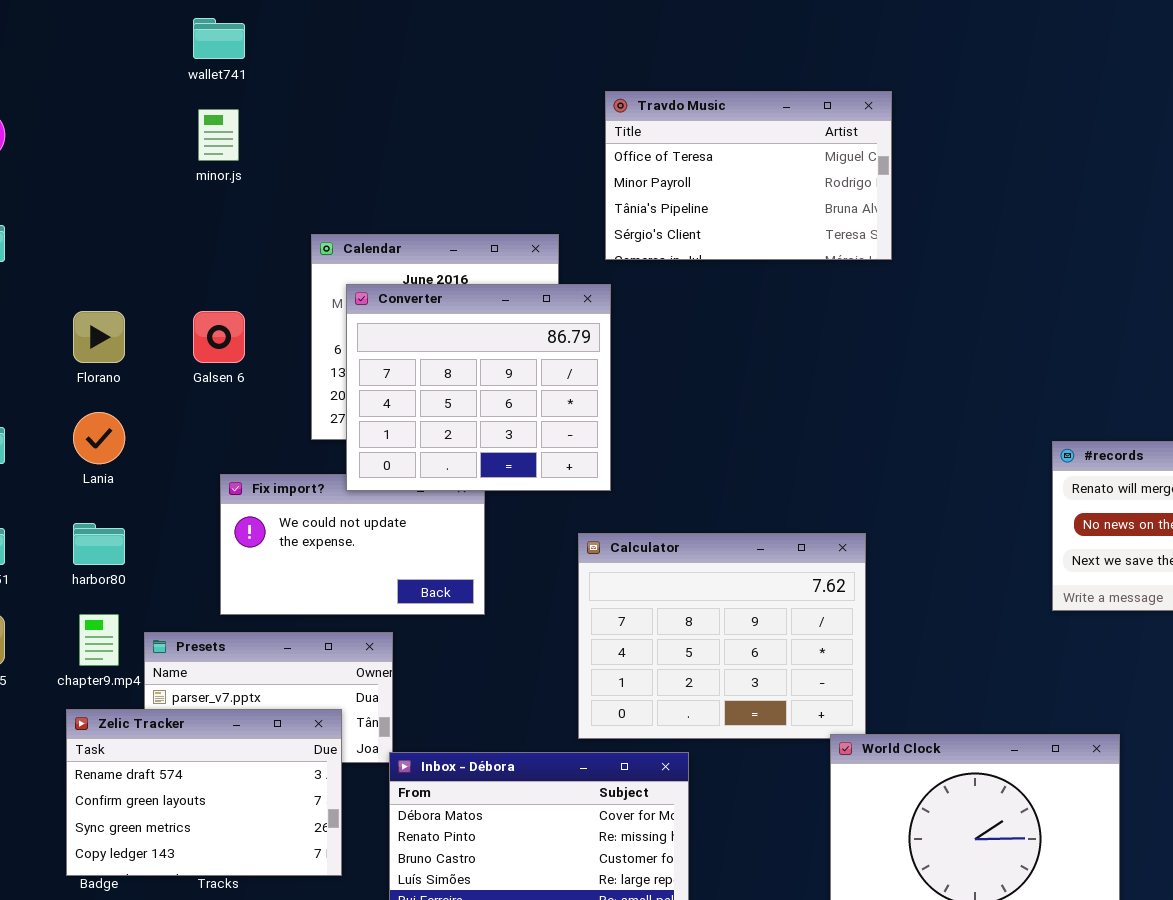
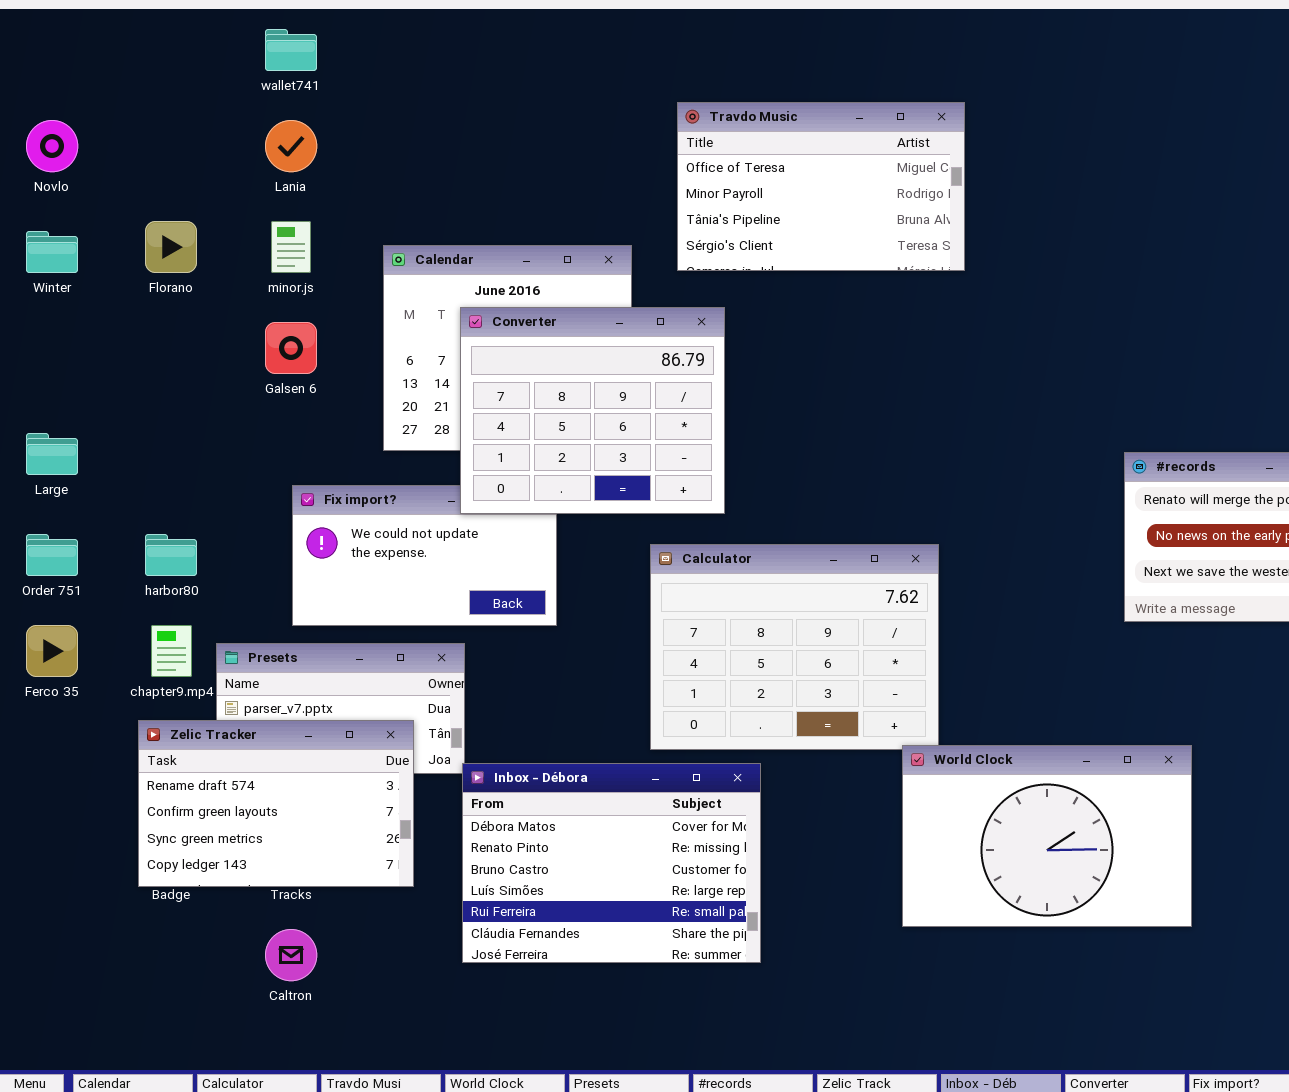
minor.js: [198,109,239,161] -> [271,221,311,273], moved
Converter: [346,284,611,491] -> [460,307,725,514], moved
Florano: [73,311,125,363] -> [145,221,197,273], moved
Lania: [73,412,125,464] -> [265,120,317,172], moved

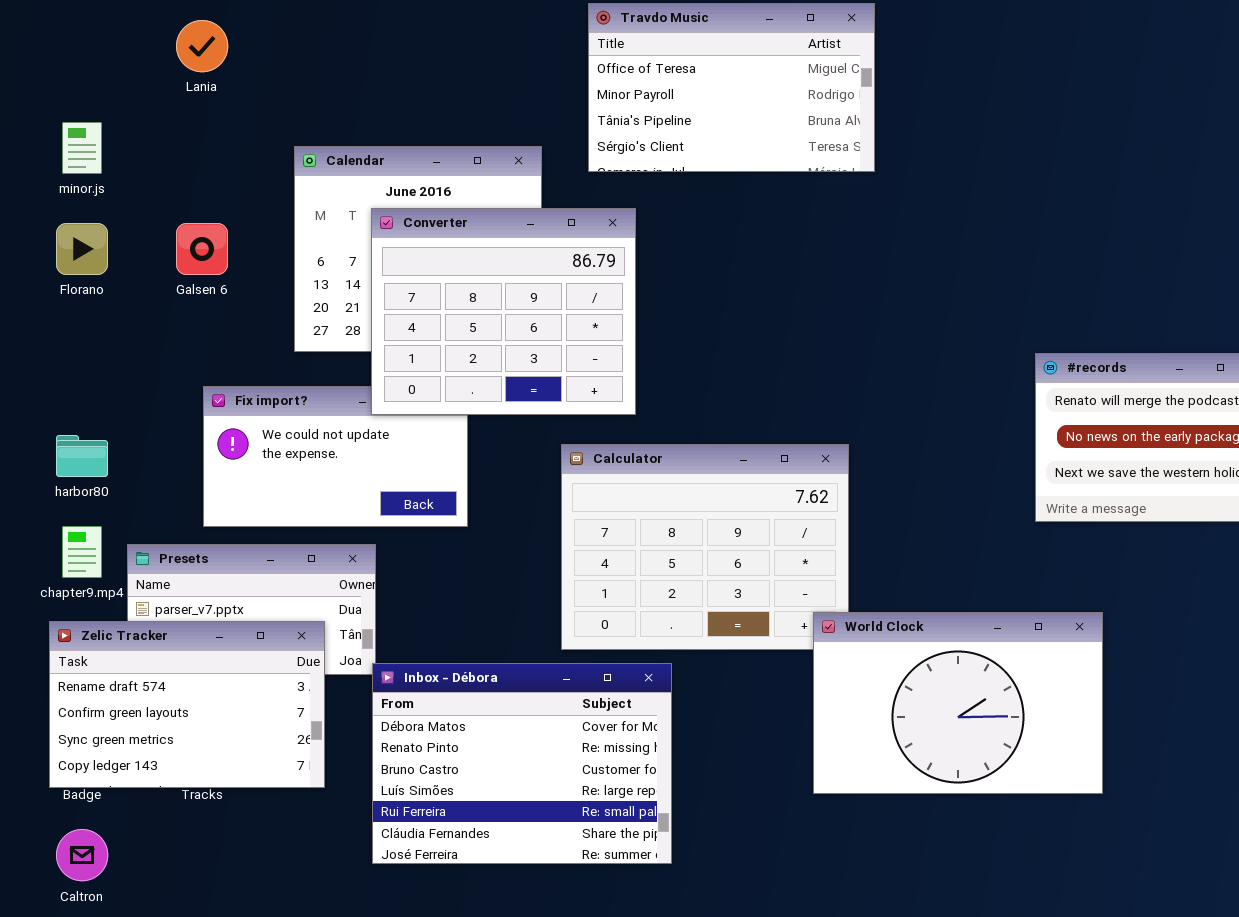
Florano: [145,221,197,273] -> [56,223,108,275], moved
minor.js: [271,221,311,273] -> [62,122,102,174], moved
World Clock: [902,745,1192,927] -> [813,612,1103,794], moved
Caltron: [265,929,317,981] -> [56,829,108,881], moved

